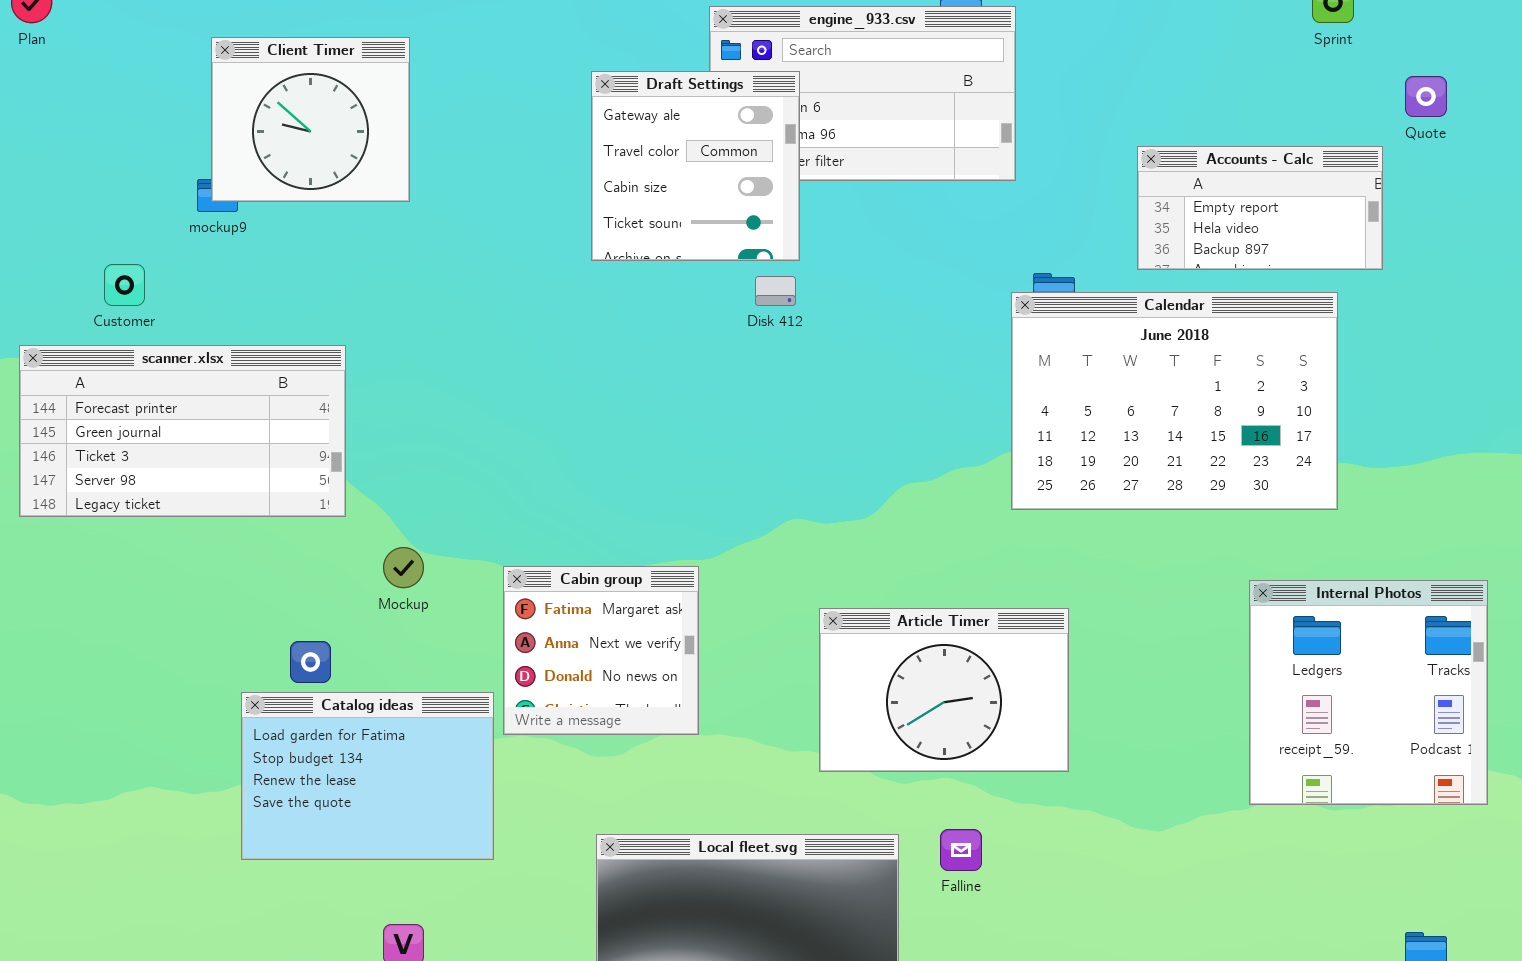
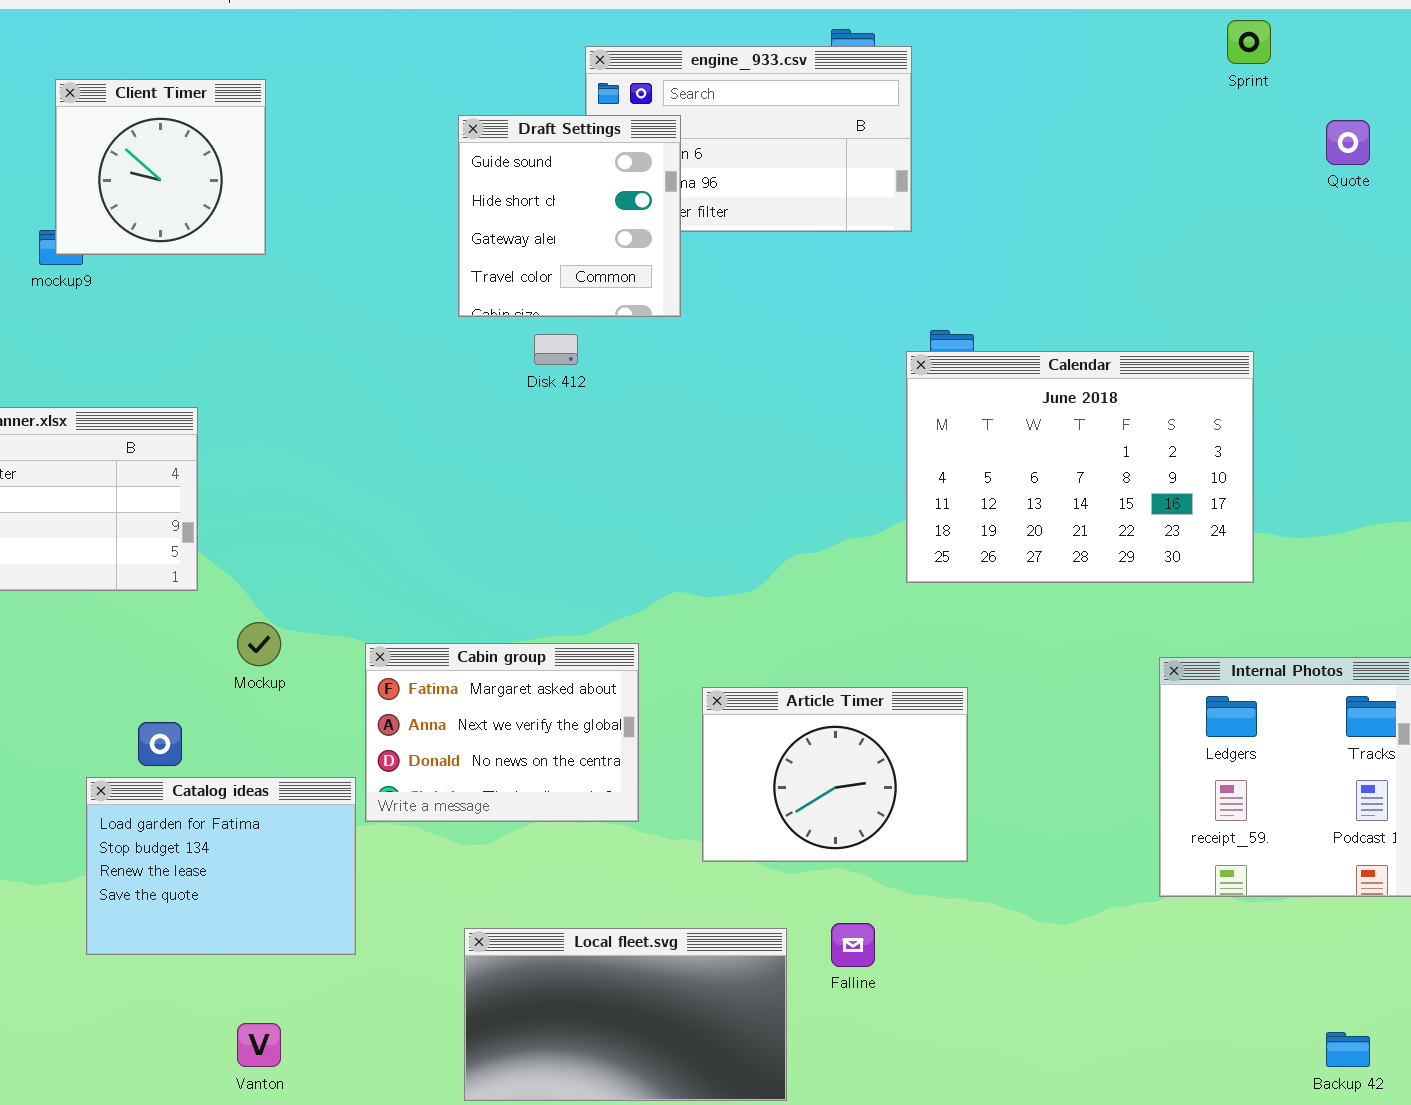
Draft Settings: [591,71,800,261] -> [458,115,681,317], scrolled up 2 rows
Accounts - Calc: [1137,146,1383,270] -> none, closed
Disk 412: [755,276,796,306] -> [534,334,578,365], moved
Cabin group: [503,566,699,735] -> [365,643,639,822], resized

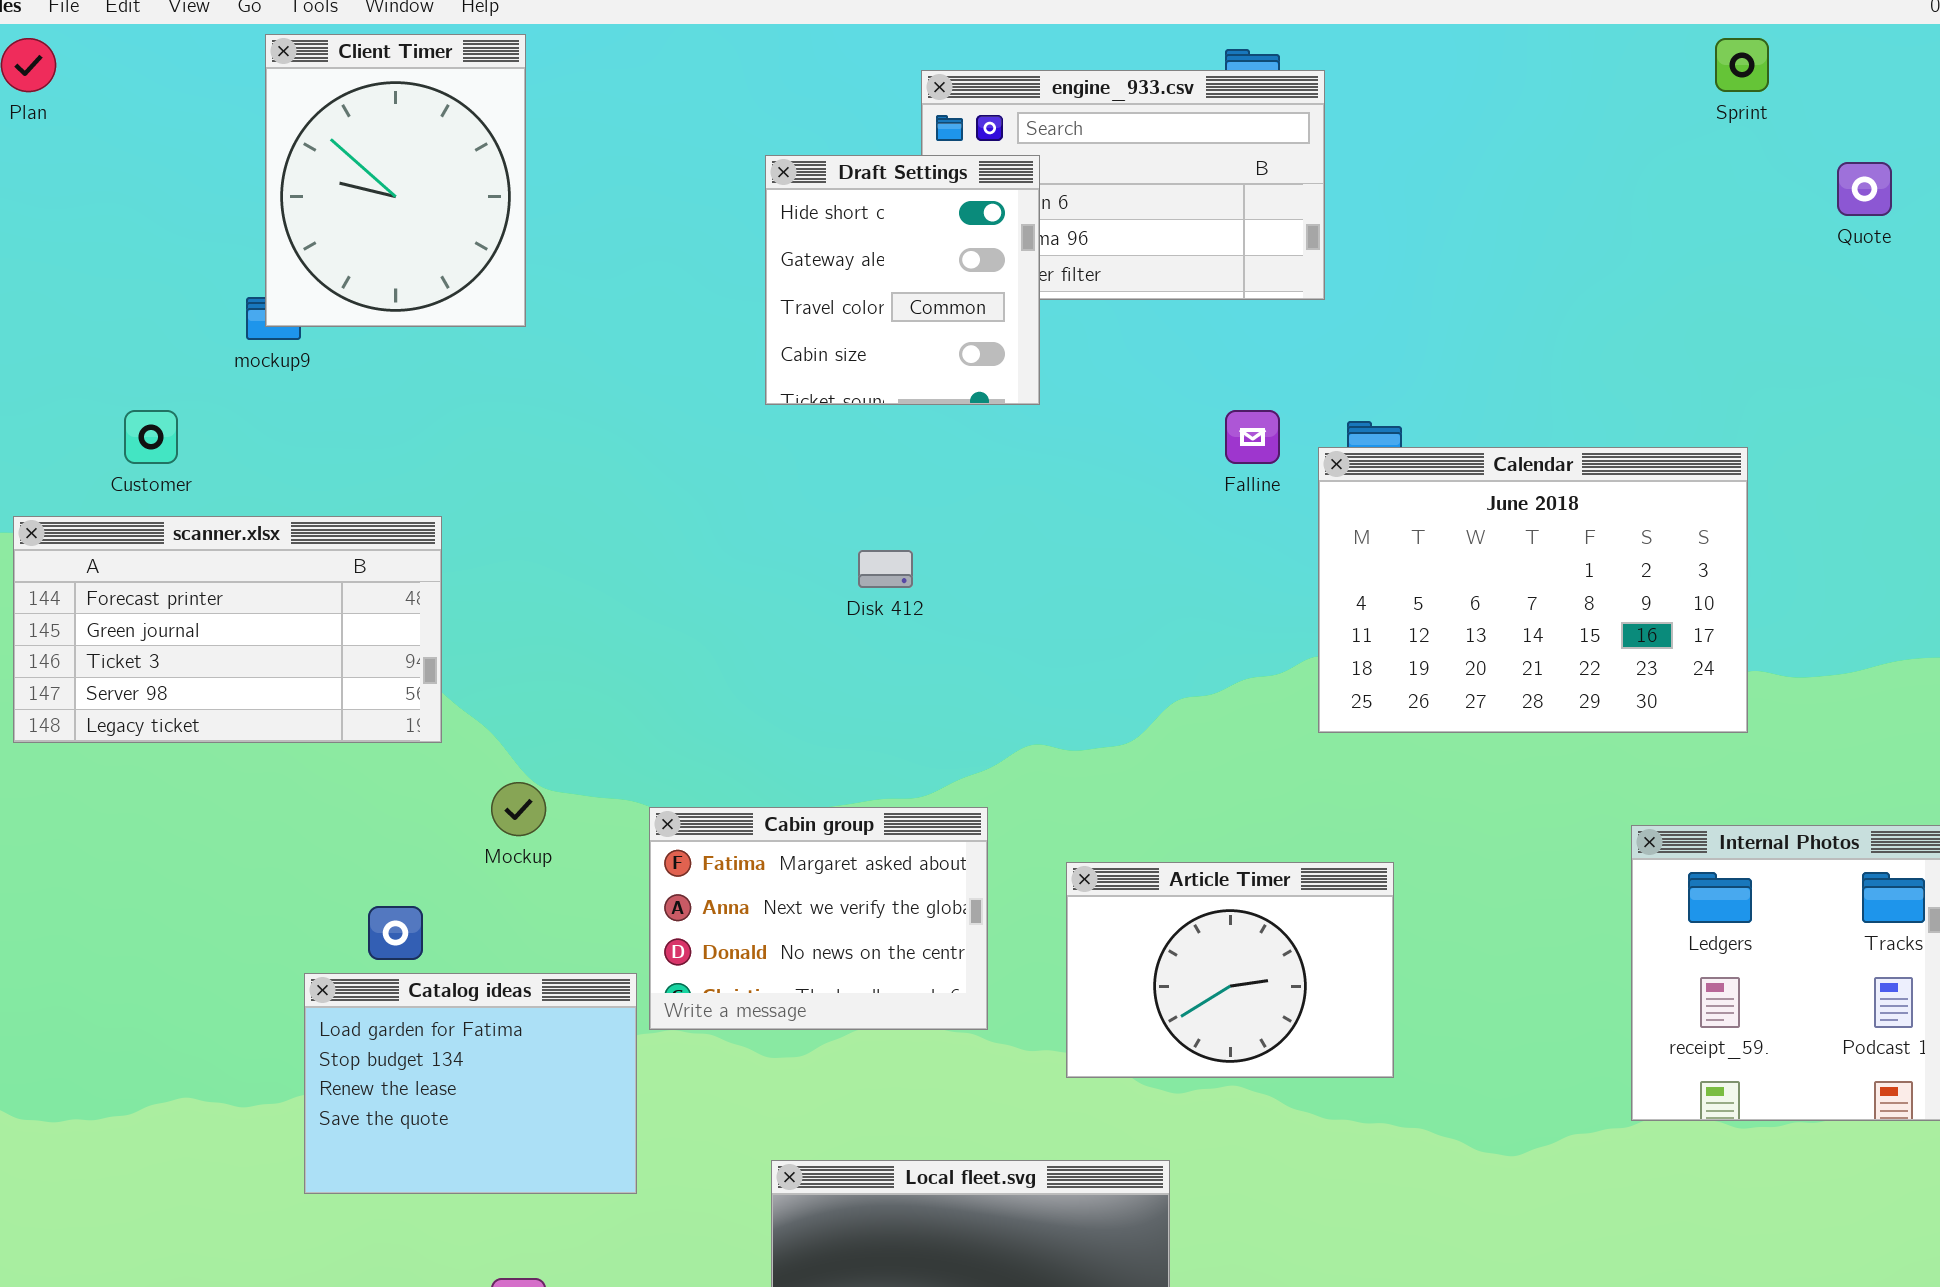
Client Timer: [55,79,266,255] -> [265,34,526,327], resized
Draft Settings: [458,115,681,317] -> [765,155,1040,405], scrolled down 1 row
Disk 412: [534,334,578,365] -> [858,550,913,588], moved
Falline: [831,923,875,967] -> [1225,410,1280,464], moved

